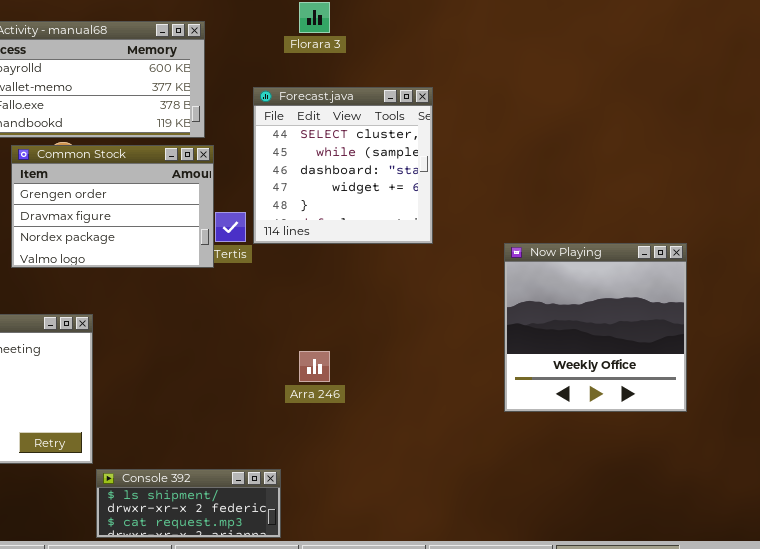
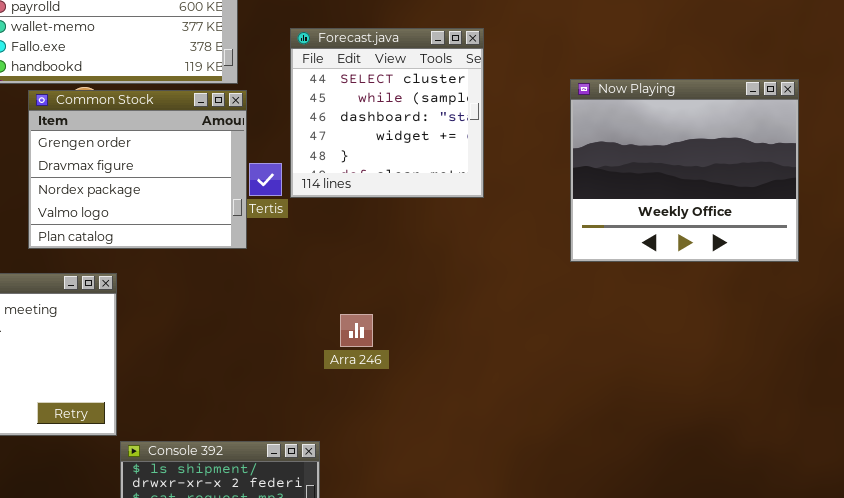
Common Stock: [11,145,214,268] -> [28,90,247,249], resized
Now Playing: [504,243,687,412] -> [570,79,799,262], moved, resized

